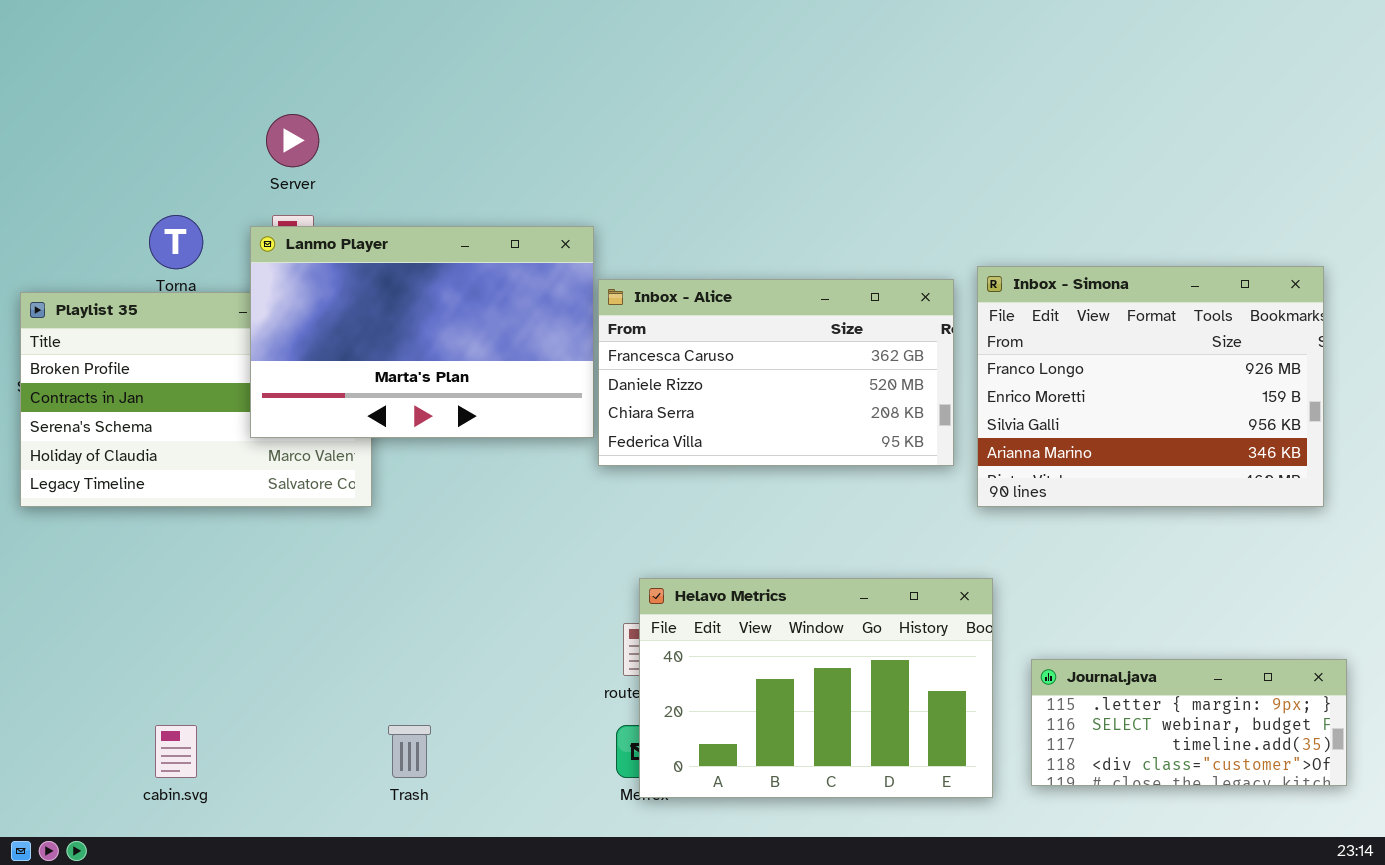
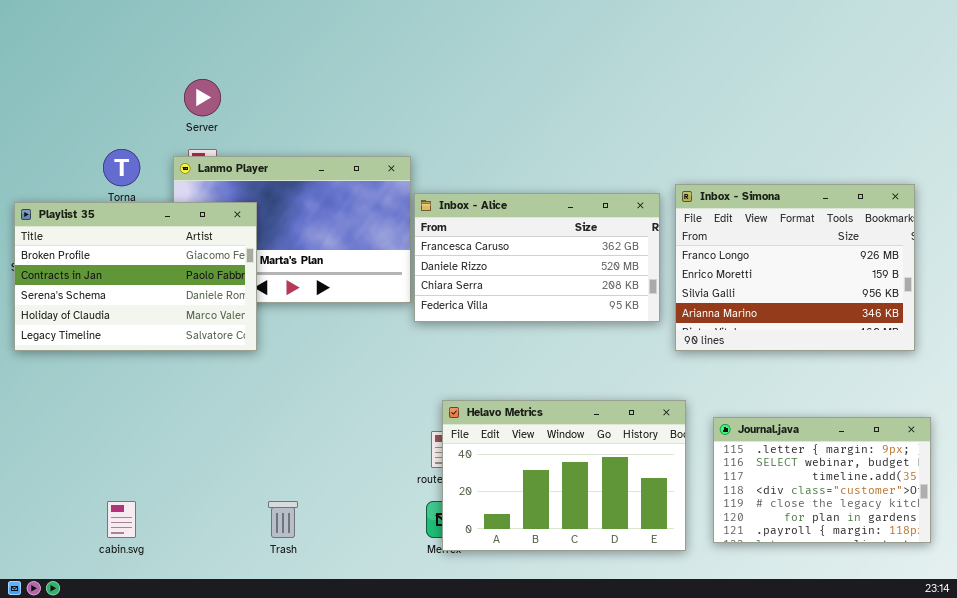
Playlist 35: [20,292,372,507] -> [14,202,257,351], raised
Journal.java: [1031,659,1347,786] -> [713,417,931,543], resized

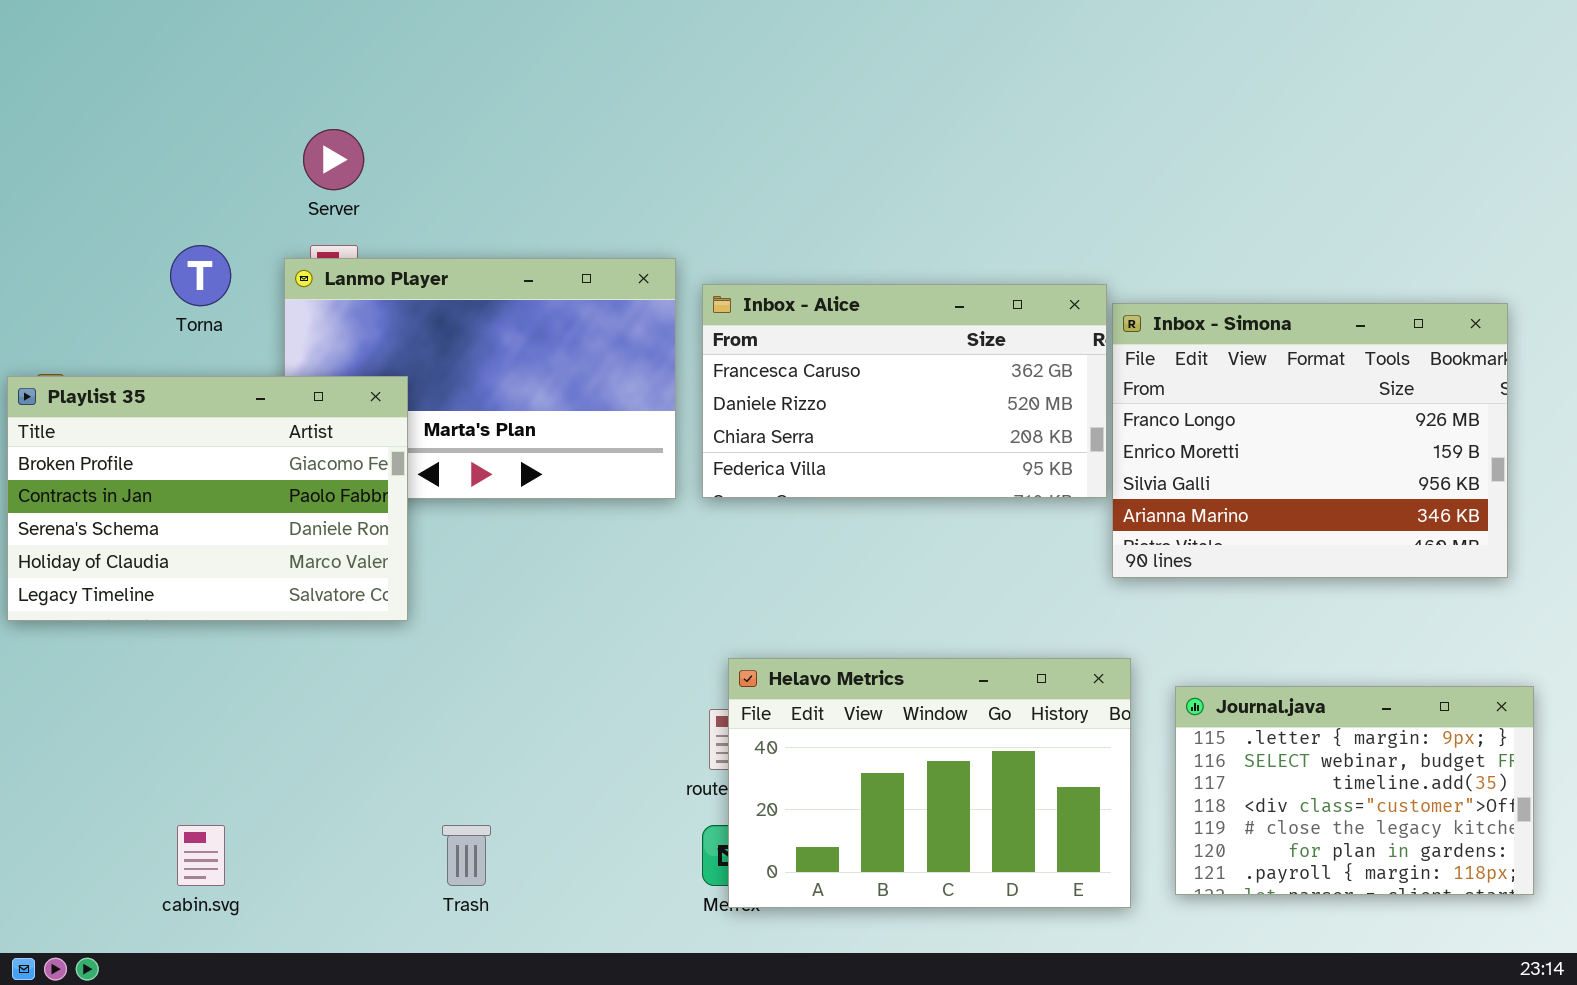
Inbox - Alice: [414,193,660,322] -> [702,284,1107,498], moved
Playlist 35: [14,202,257,351] -> [7,376,408,621], moved

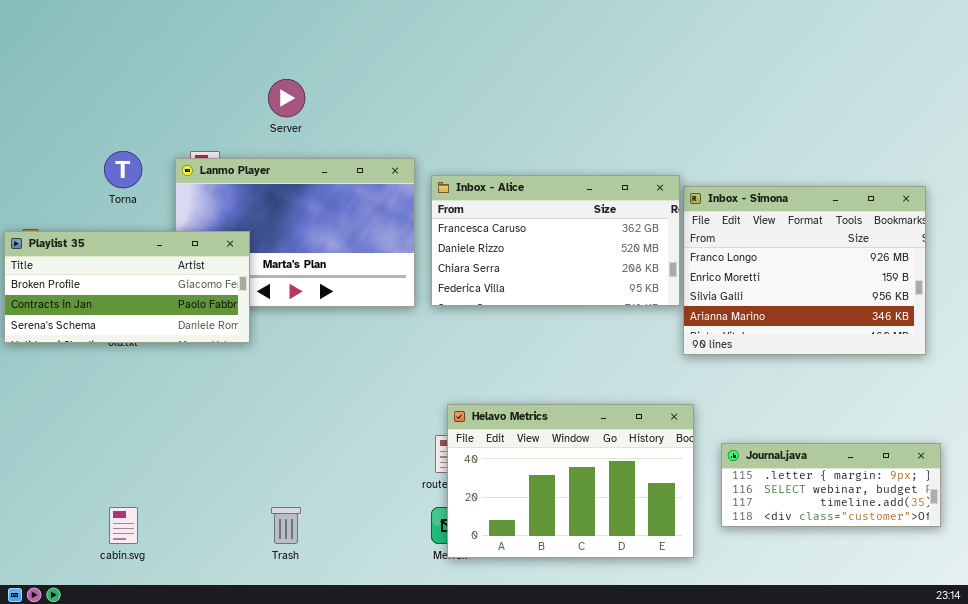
Server: [303,129,364,190] -> [268,79,305,117], moved
Playlist 35: [7,376,408,621] -> [4,231,250,343], resized
Journal.java: [1175,686,1534,895] -> [721,443,941,527], moved, resized

